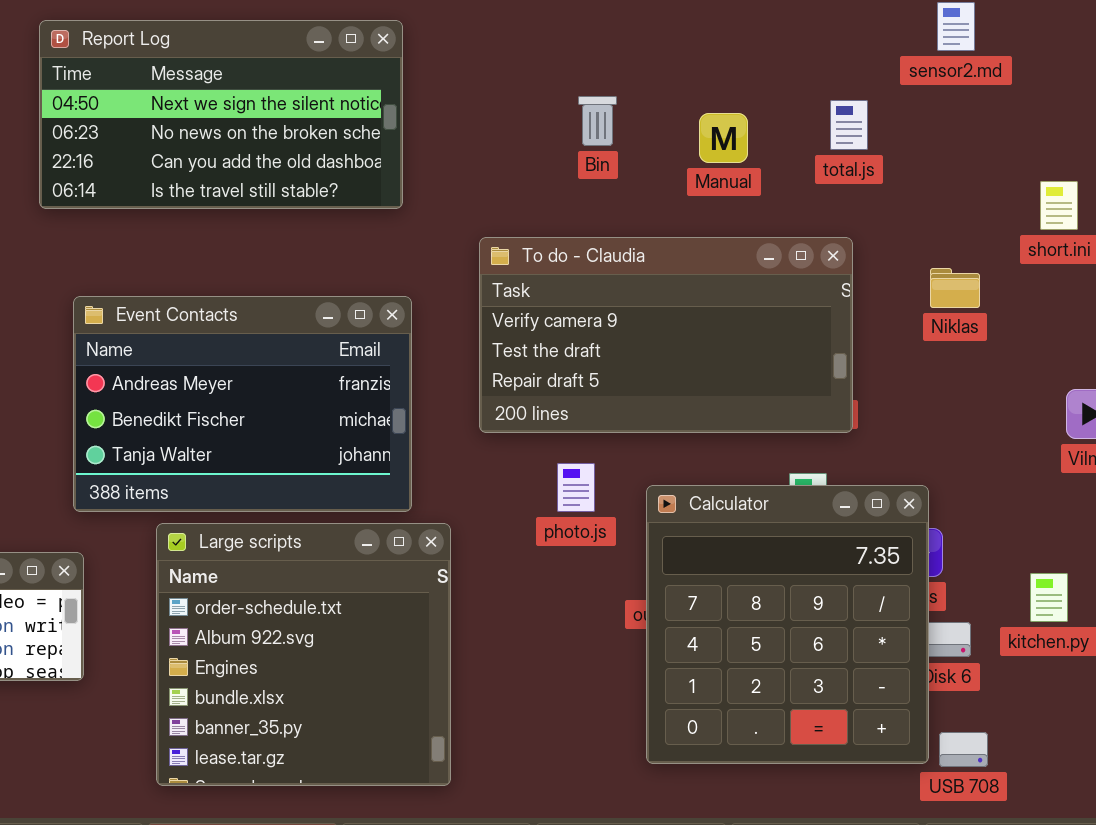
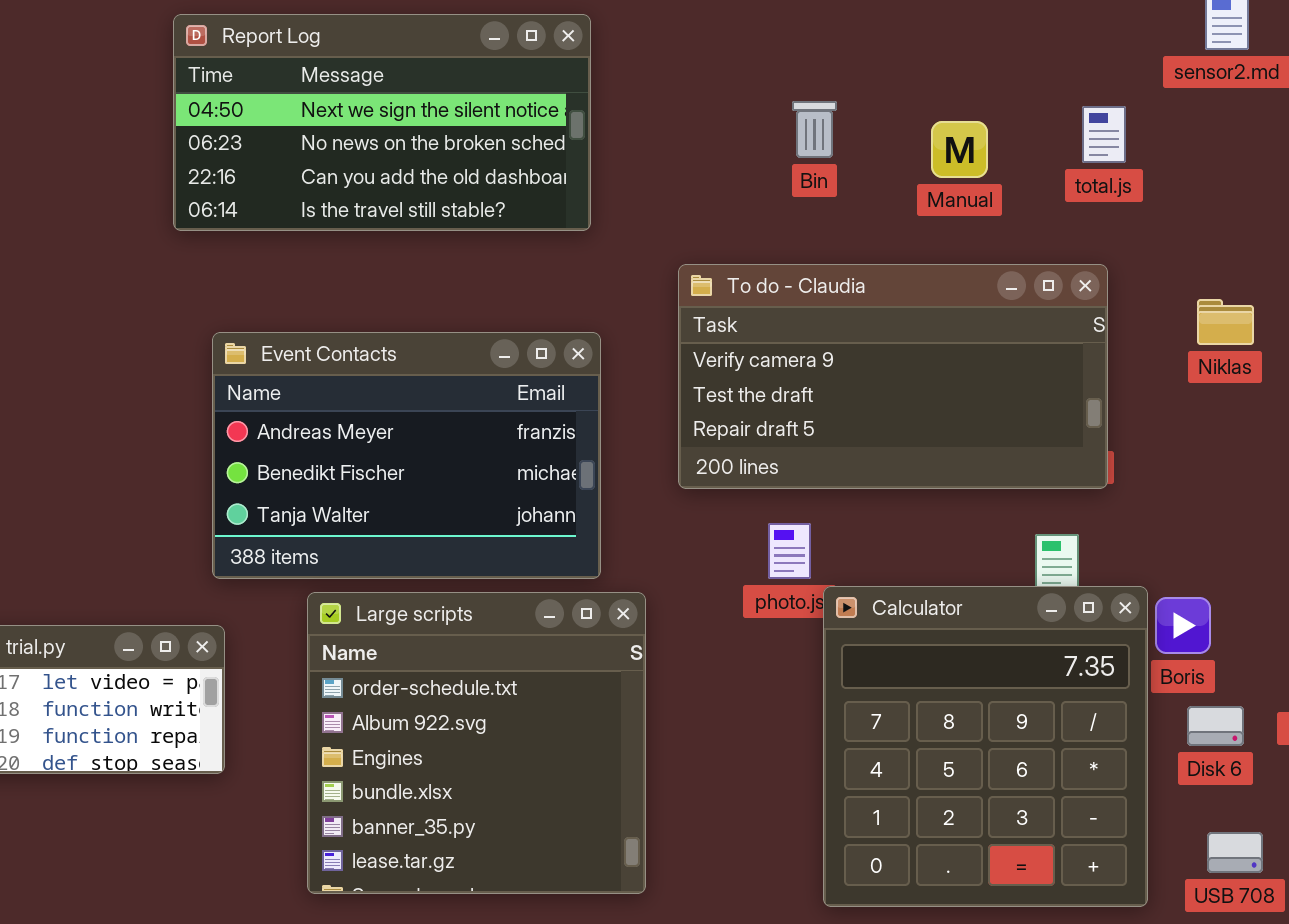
Calculator: [646,485,929,764] -> [823,586,1148,907], moved

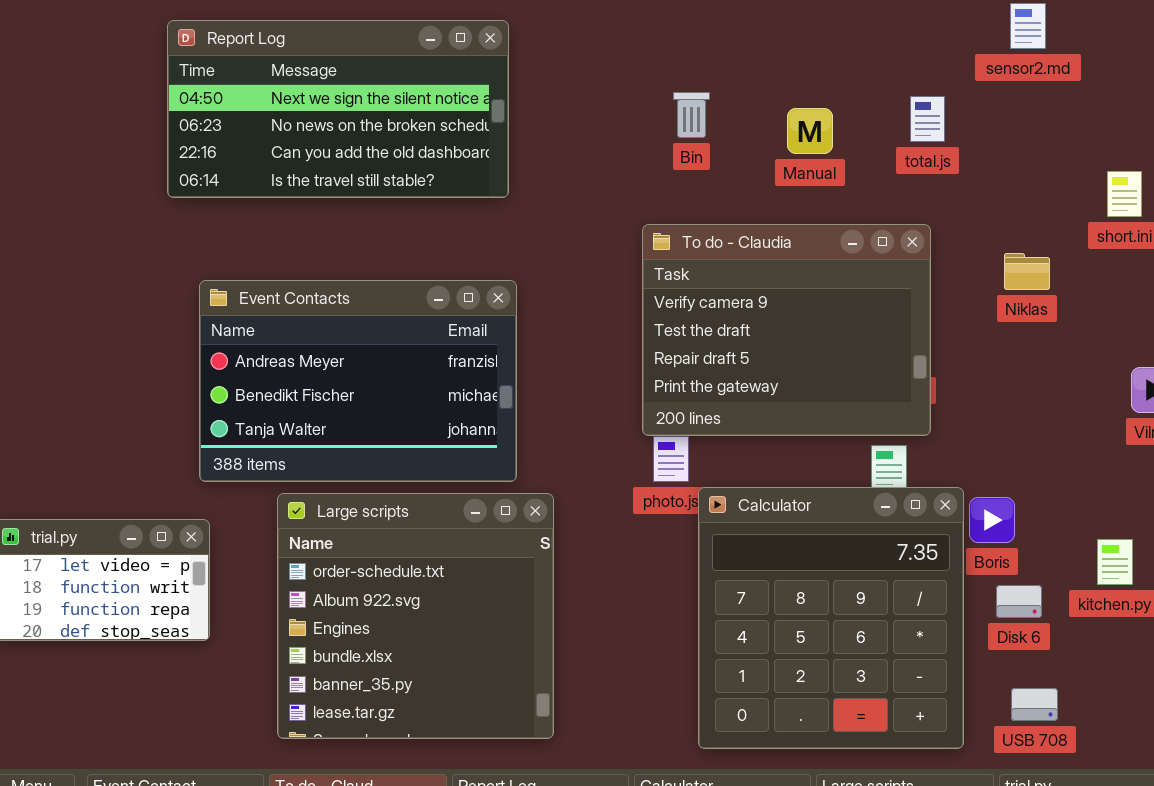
To do - Claudia: [678,264,1108,489] -> [642,224,931,436], resized

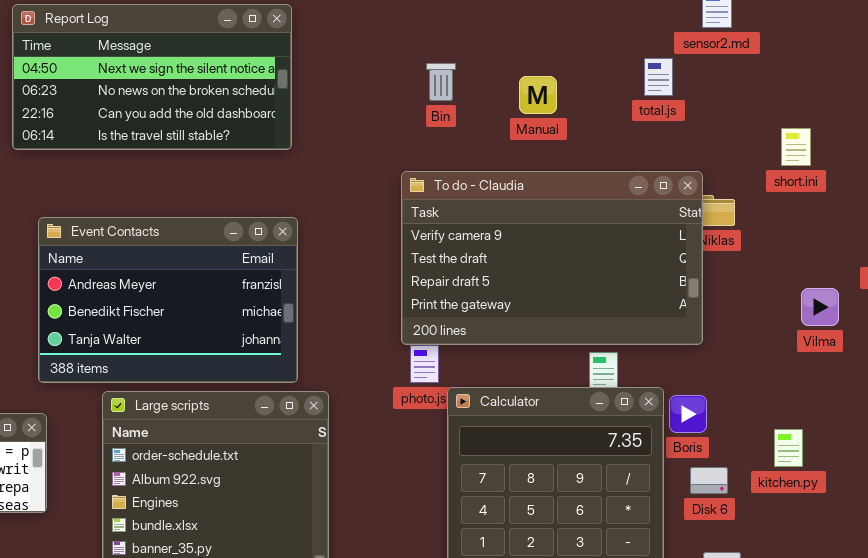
total.js: [910,96,945,142] -> [644,58,673,96], moved
To do - Claudia: [642,224,931,436] -> [401,171,703,345], resized

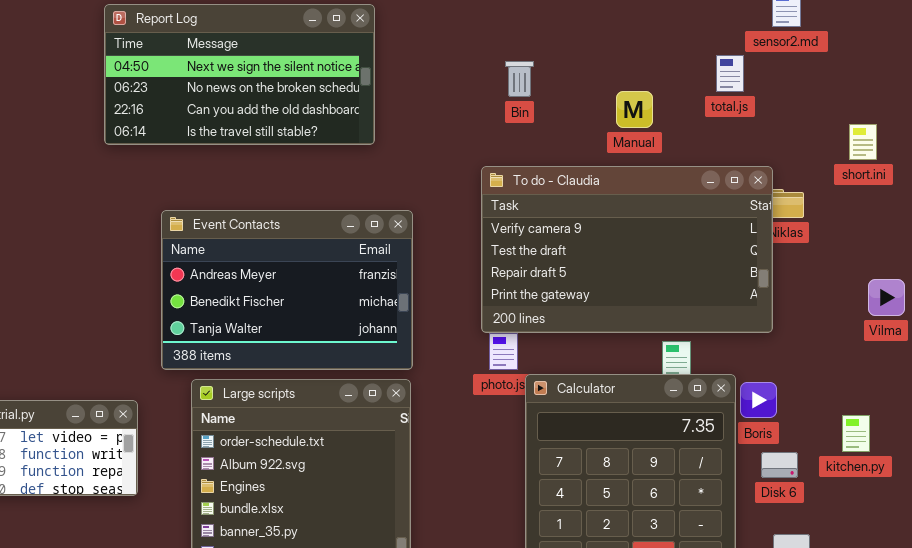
Manual: [519,76,557,114] -> [616,91,653,128], moved
Event Contacts: [38,217,298,383] -> [161,210,413,370], moved

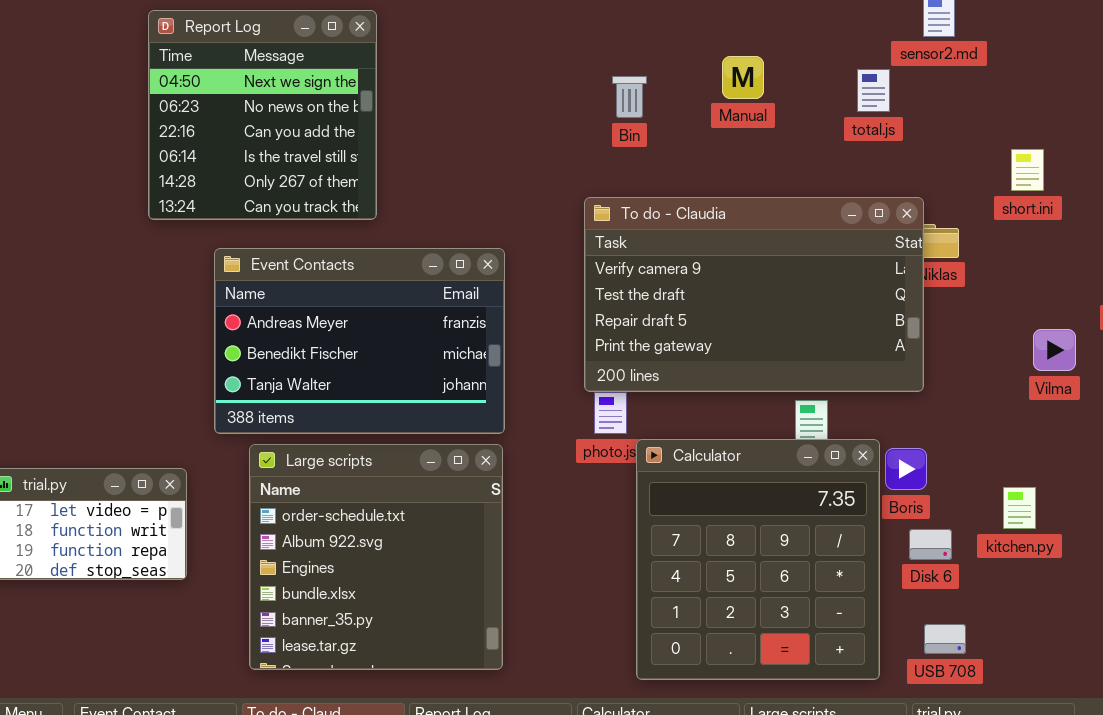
Report Log: [104,4,375,145] -> [148,10,377,220], resized
Manual: [616,91,653,128] -> [722,56,764,99], moved

